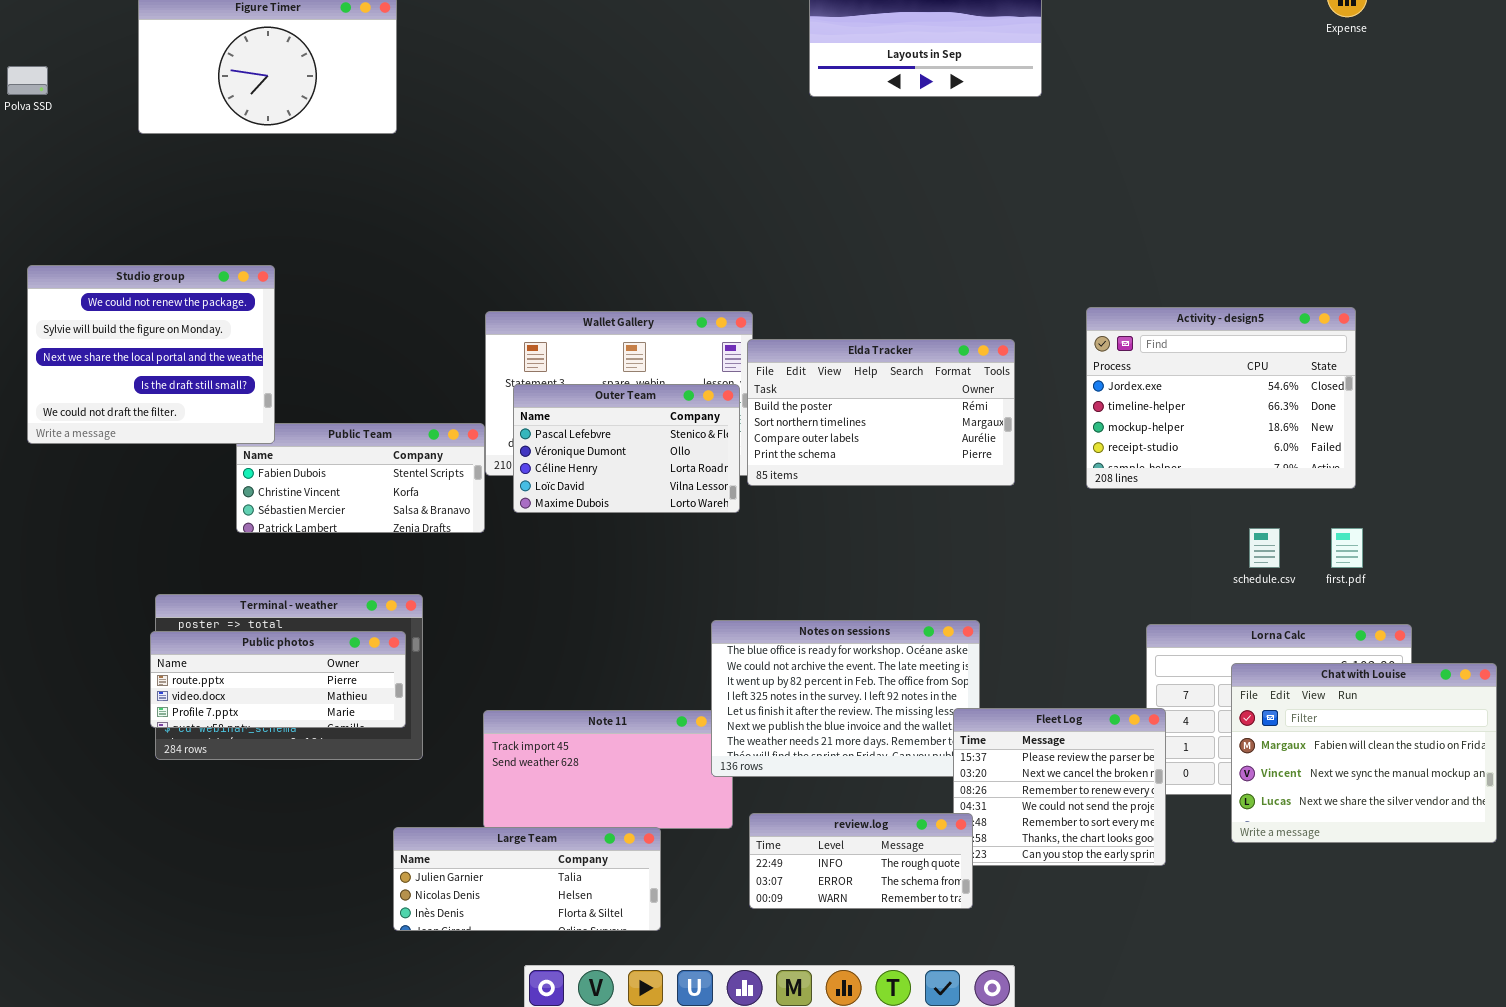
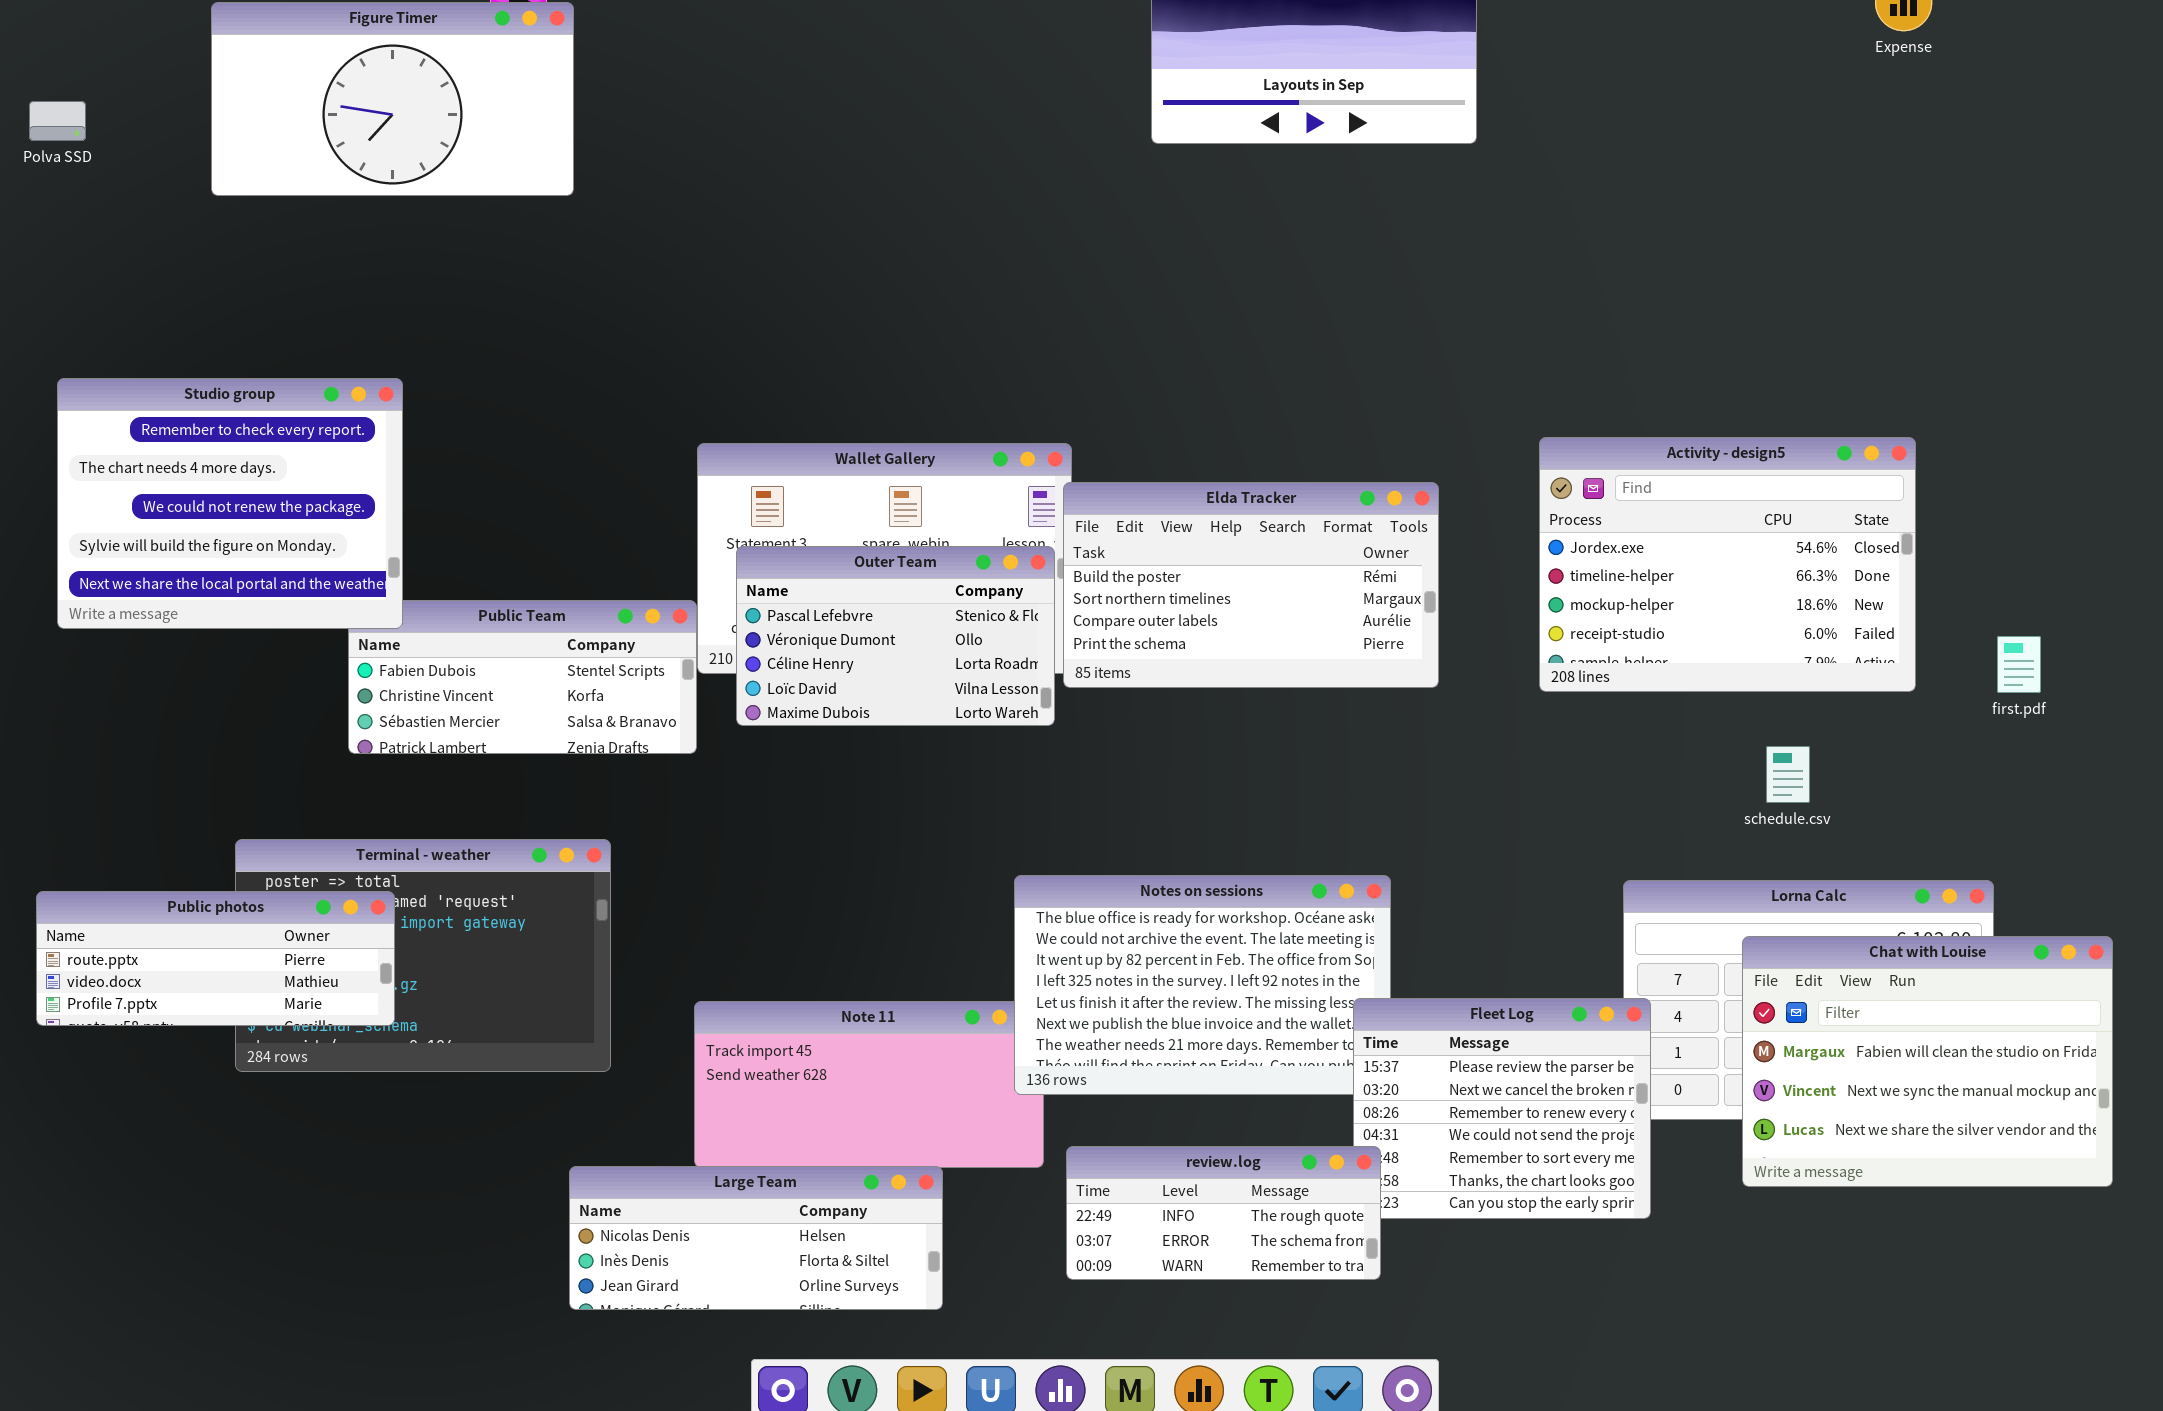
Studio group: [27,265,275,444] -> [57,378,403,629], scrolled up 2 rows
first.pdf: [1331,528,1363,568] -> [1997,636,2041,693], moved
Public photos: [150,631,406,728] -> [36,891,395,1026], moved
Large Team: [393,827,661,931] -> [569,1166,943,1310], scrolled down 1 row

